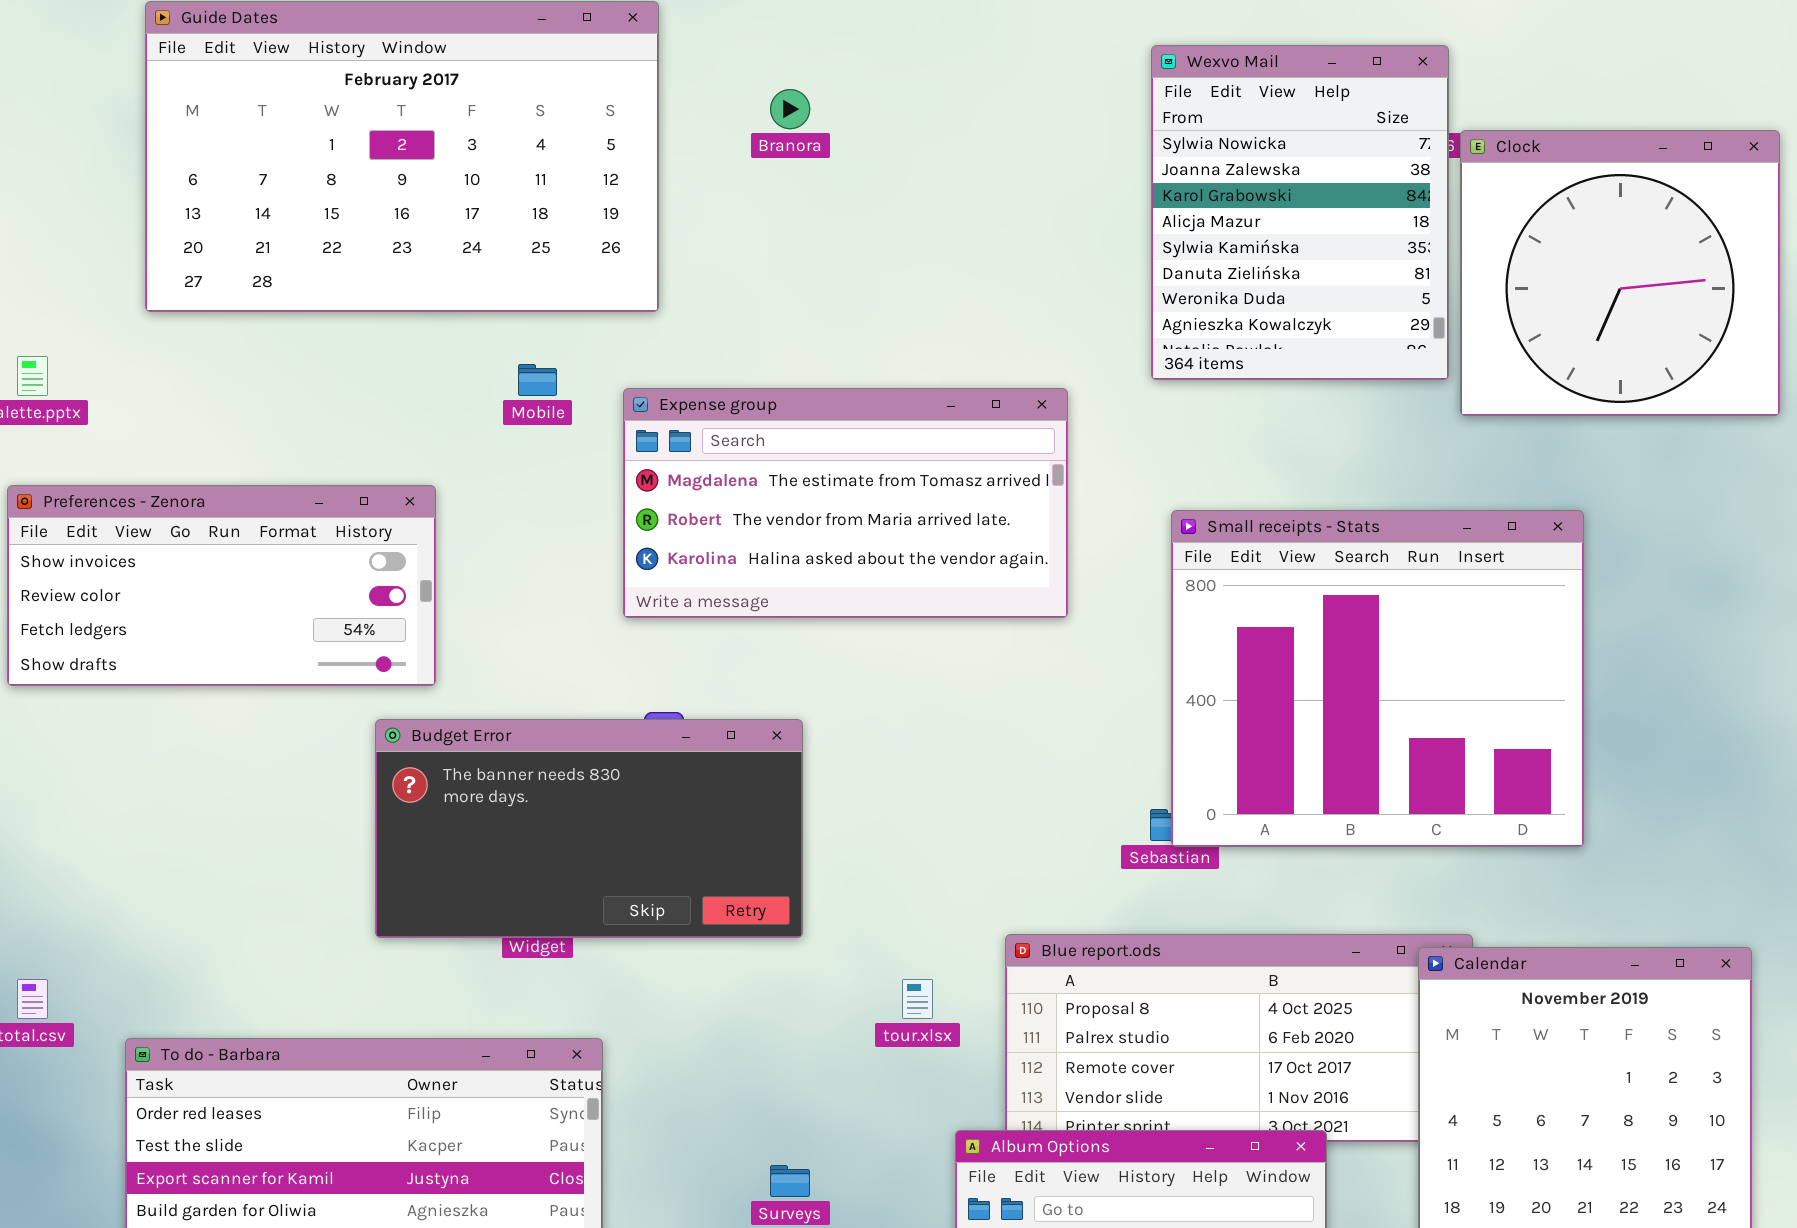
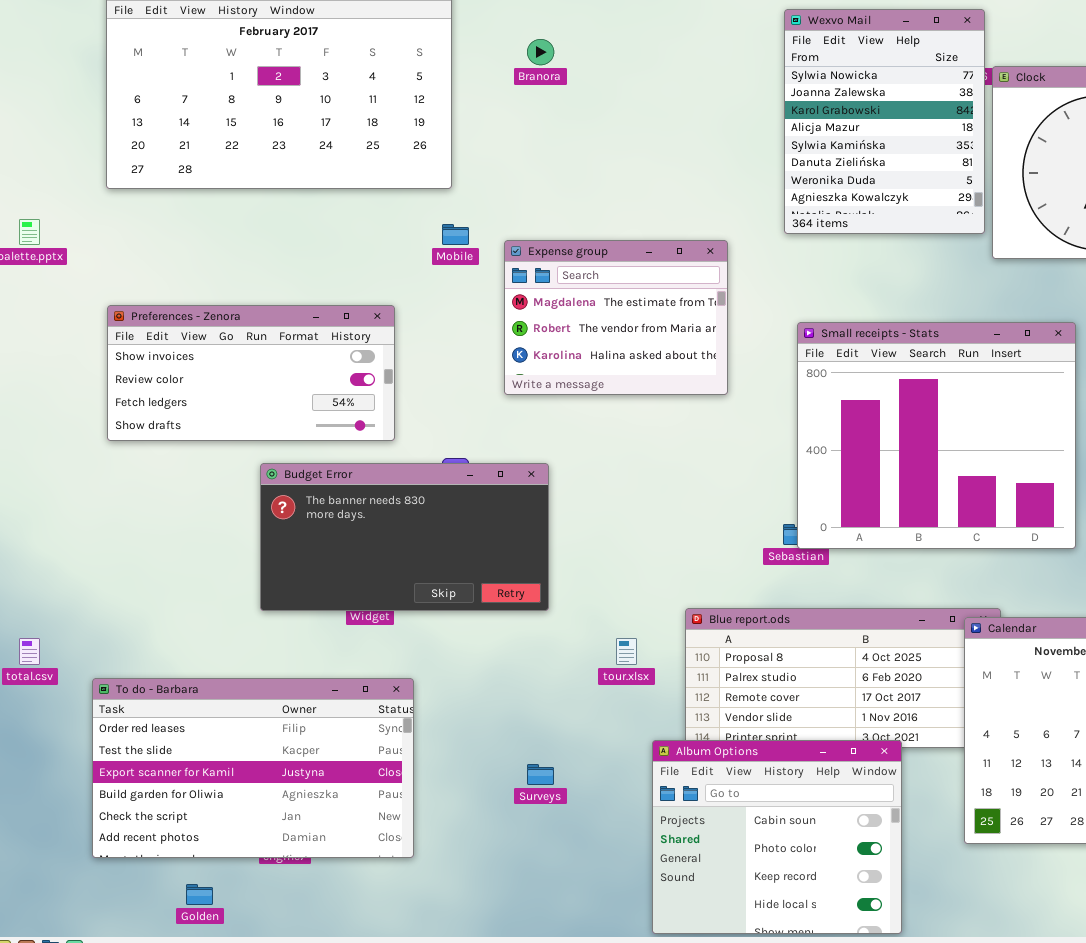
Mobile: [518,364,557,396] -> [442,224,469,245], moved
Expense group: [623,388,1068,618] -> [504,240,728,395], resized
Preferences - Zenora: [7,485,436,686] -> [107,305,395,441], moved

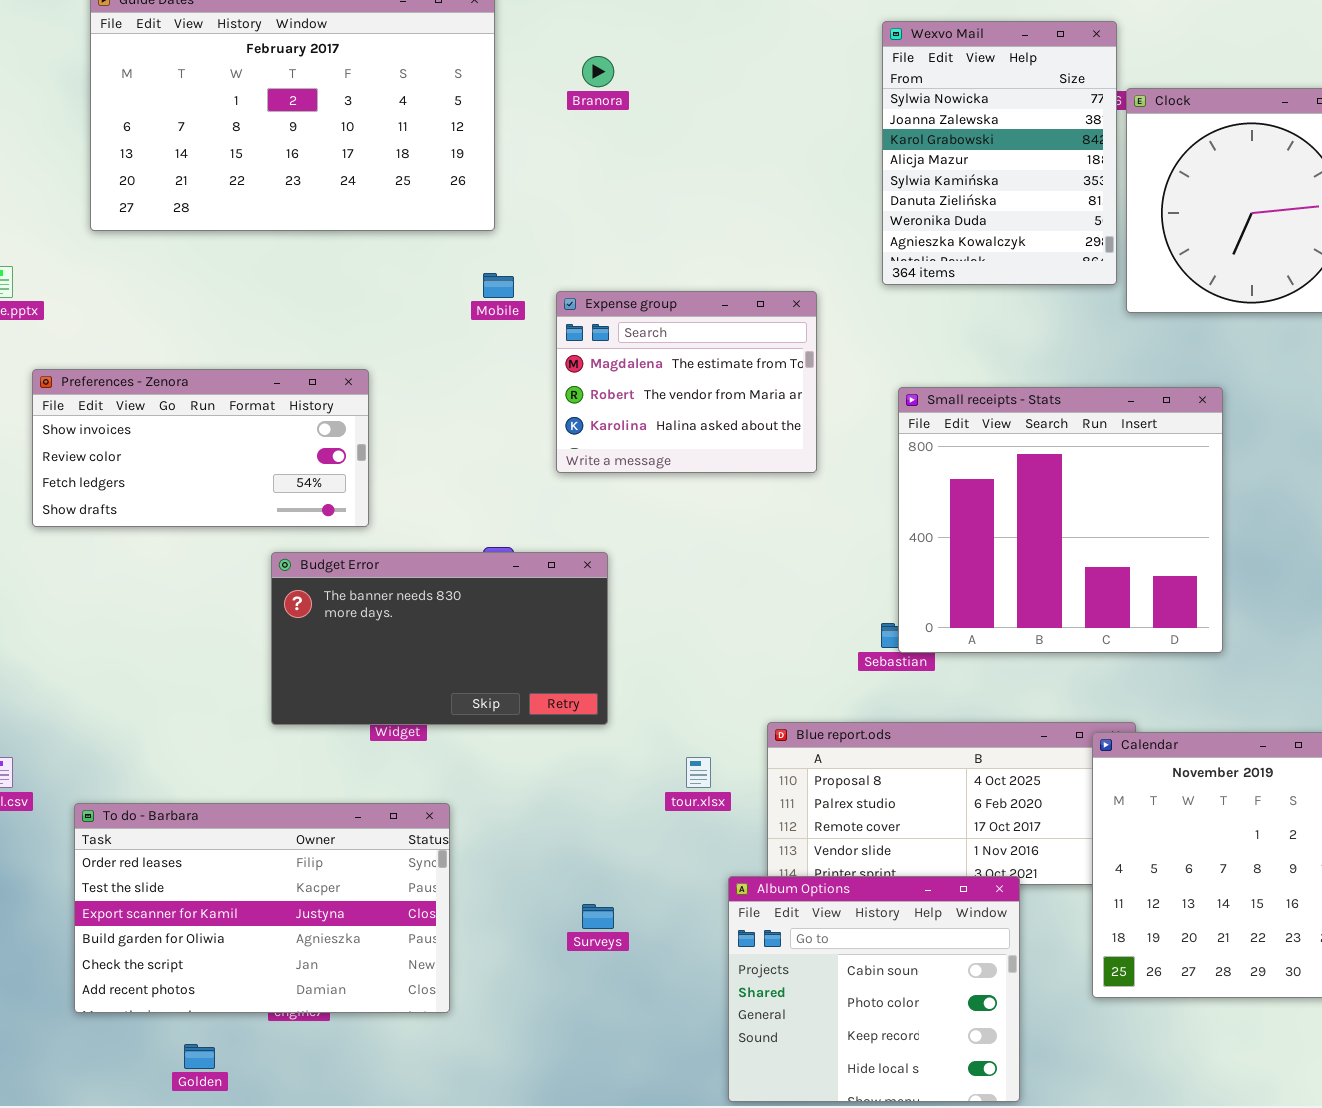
Preferences - Zenora: [107,305,395,441] -> [32,369,369,527], moved

